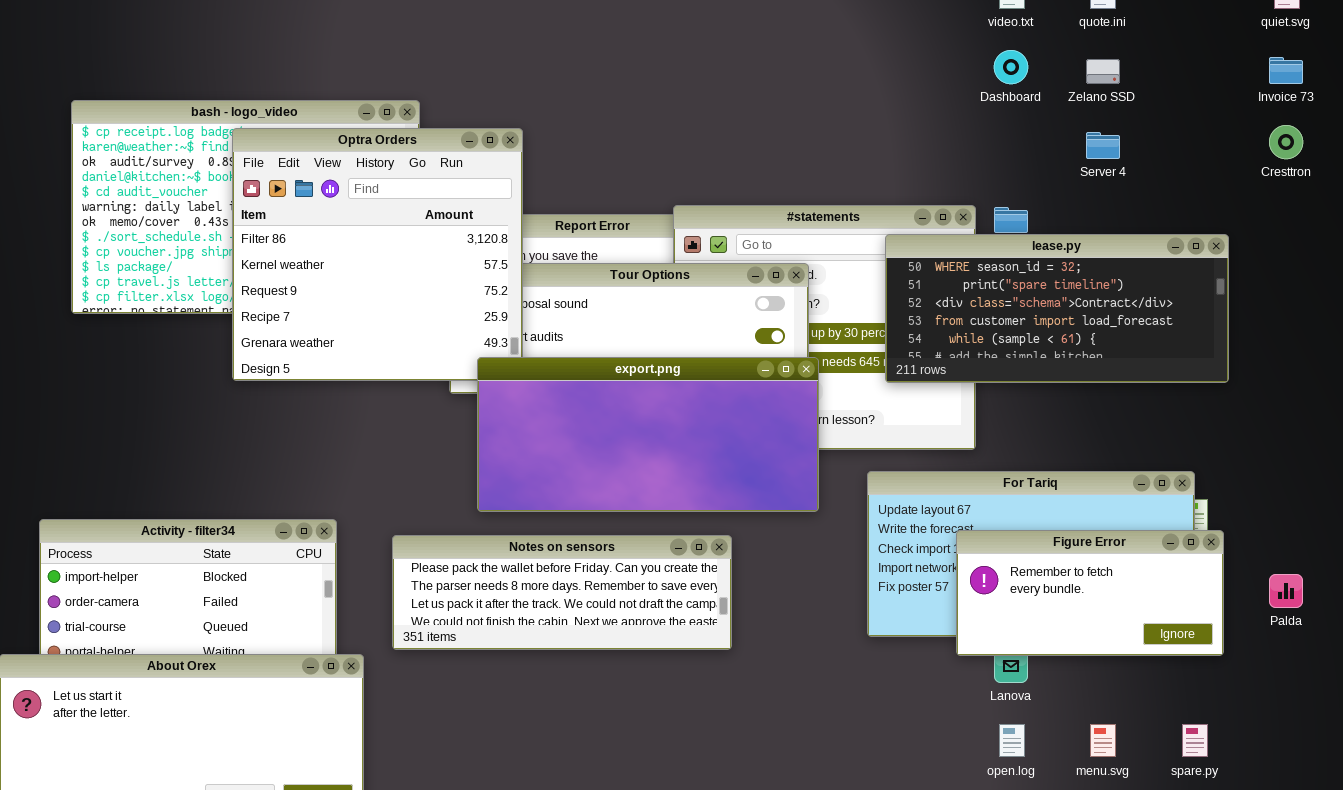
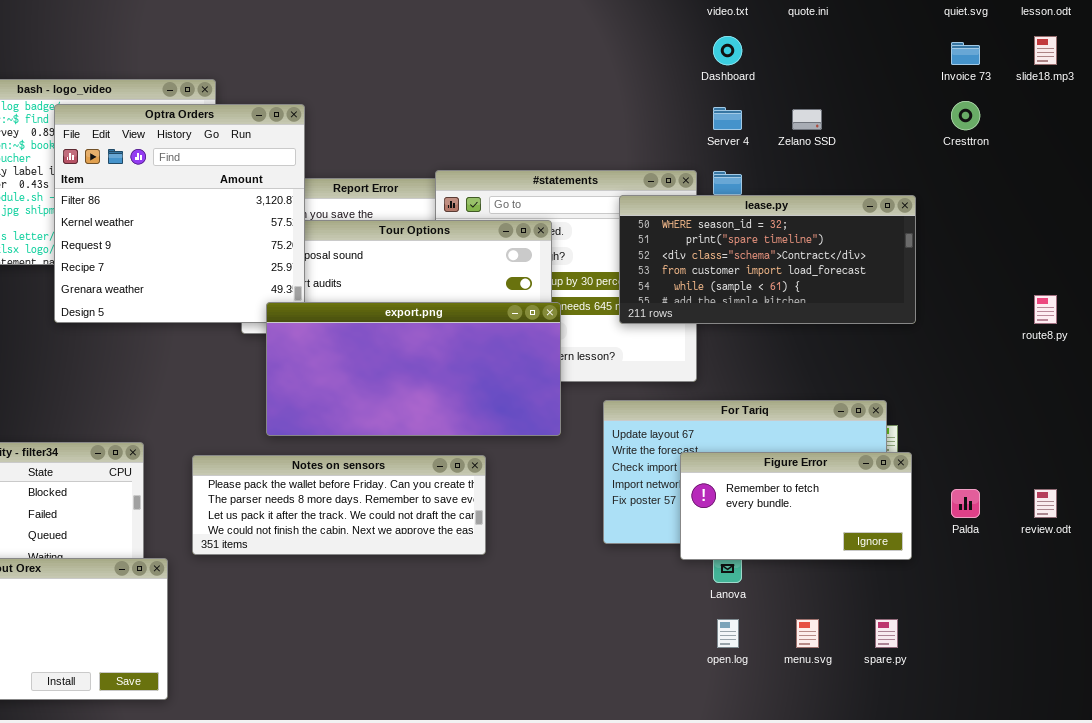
Zelano SSD: [1086,59,1120,84] -> [792,109,822,130], moved
Server 4: [1086,132,1120,159] -> [713,107,742,130], moved

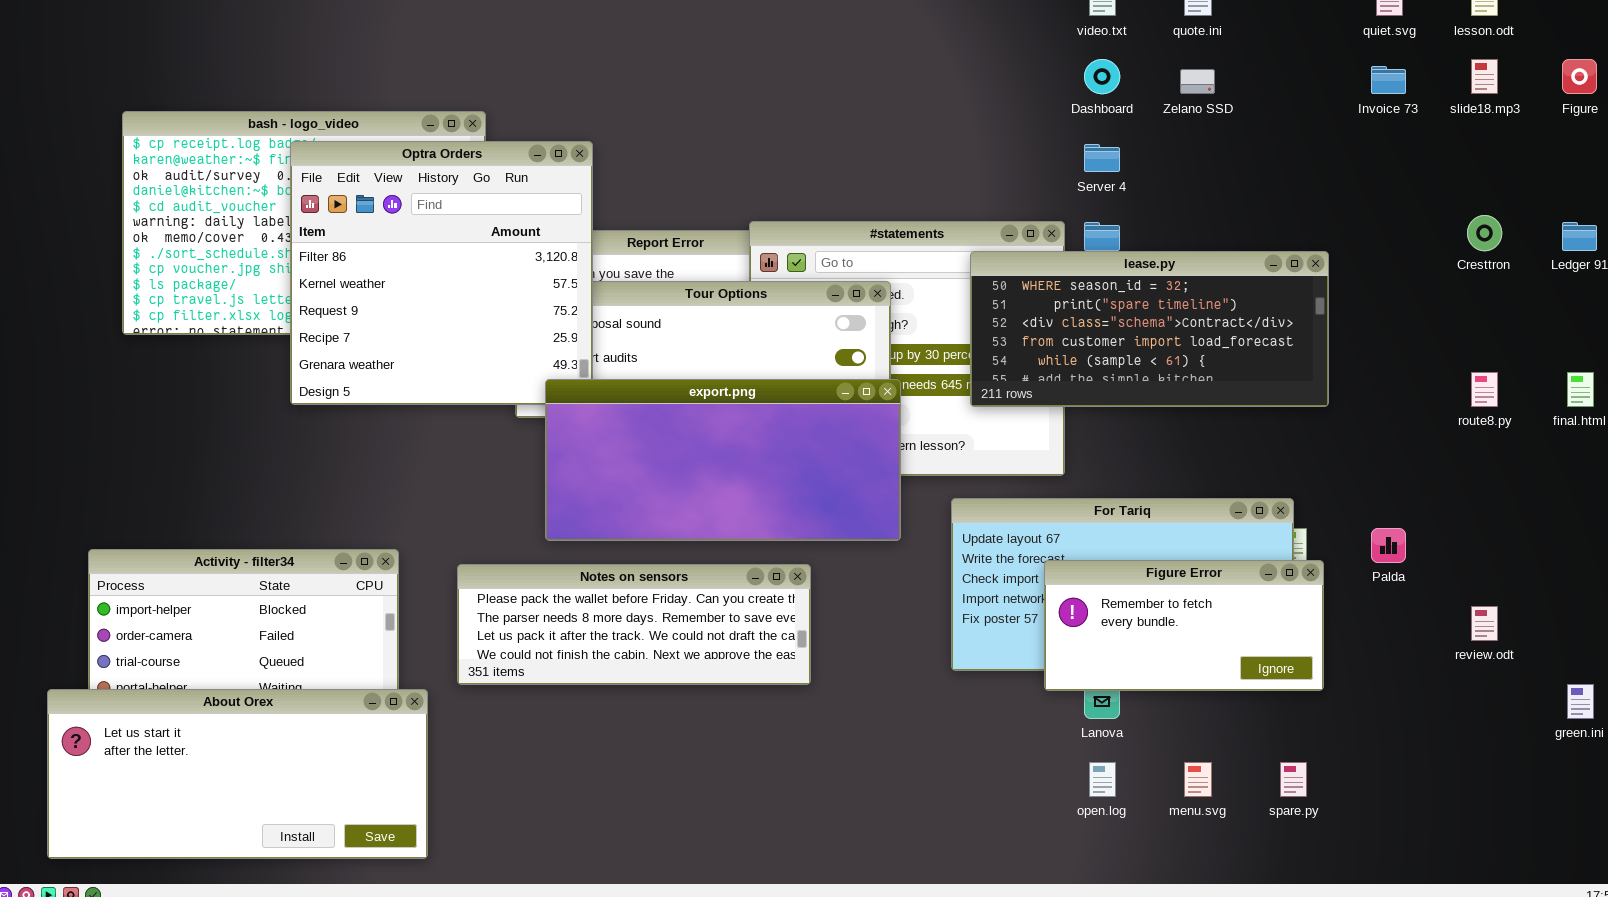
Cresttron: [951,101,980,130] -> [1467,215,1502,251], moved
Zelano SSD: [792,109,822,130] -> [1180,69,1215,94], moved
Palda: [951,489,980,518] -> [1371,528,1406,563], moved

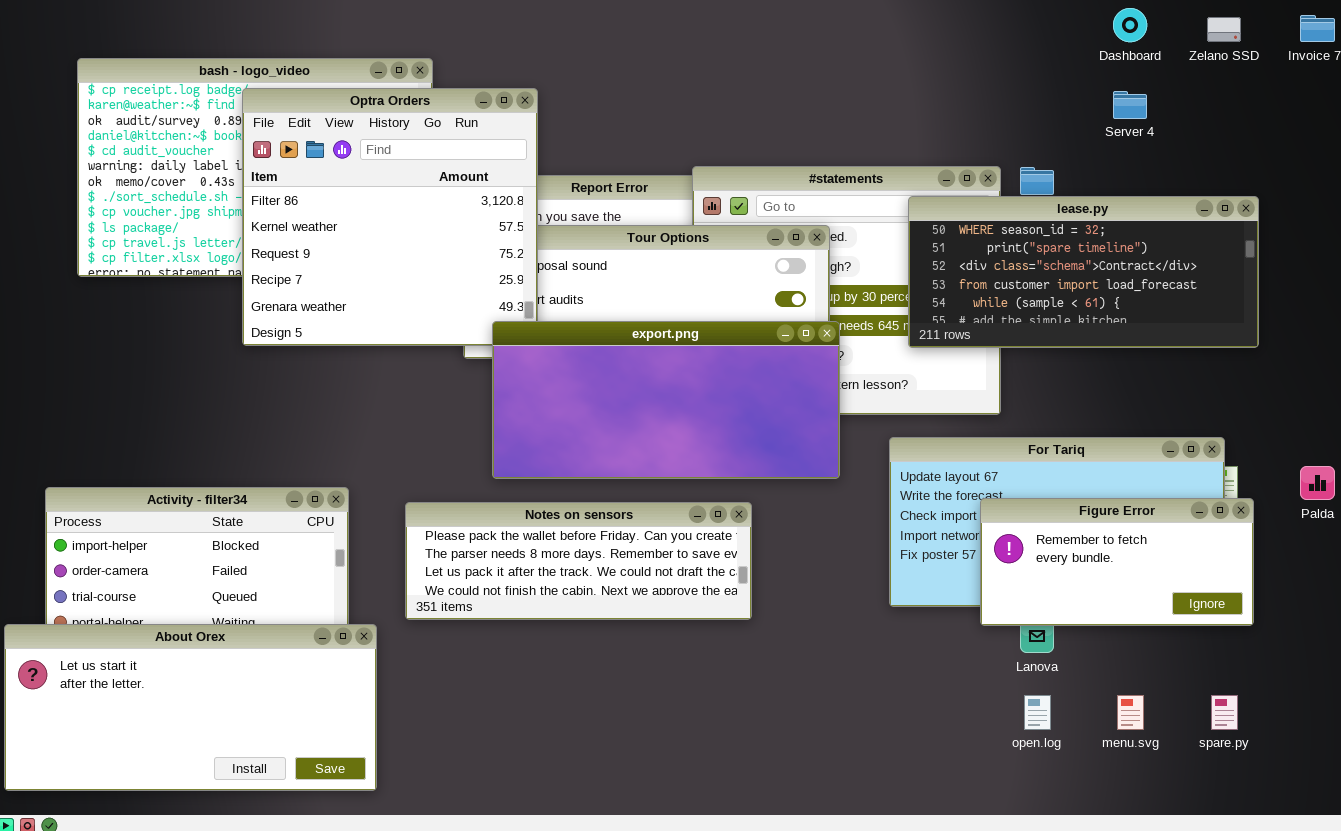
Dashboard: [1084,59,1120,94] -> [1113,8,1147,42], moved
Zelano SSD: [1180,69,1215,94] -> [1207,17,1241,42], moved
Server 4: [1084,144,1120,172] -> [1113,91,1147,119], moved

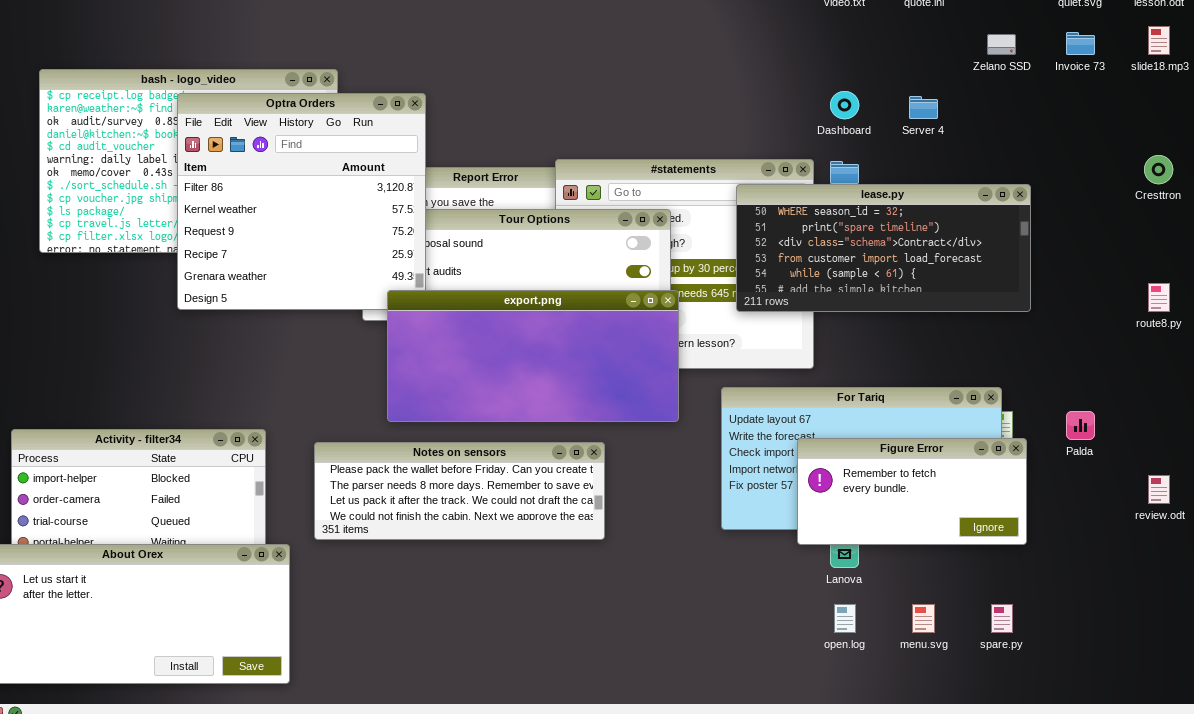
Dashboard: [1113,8,1147,42] -> [830,91,859,119], moved

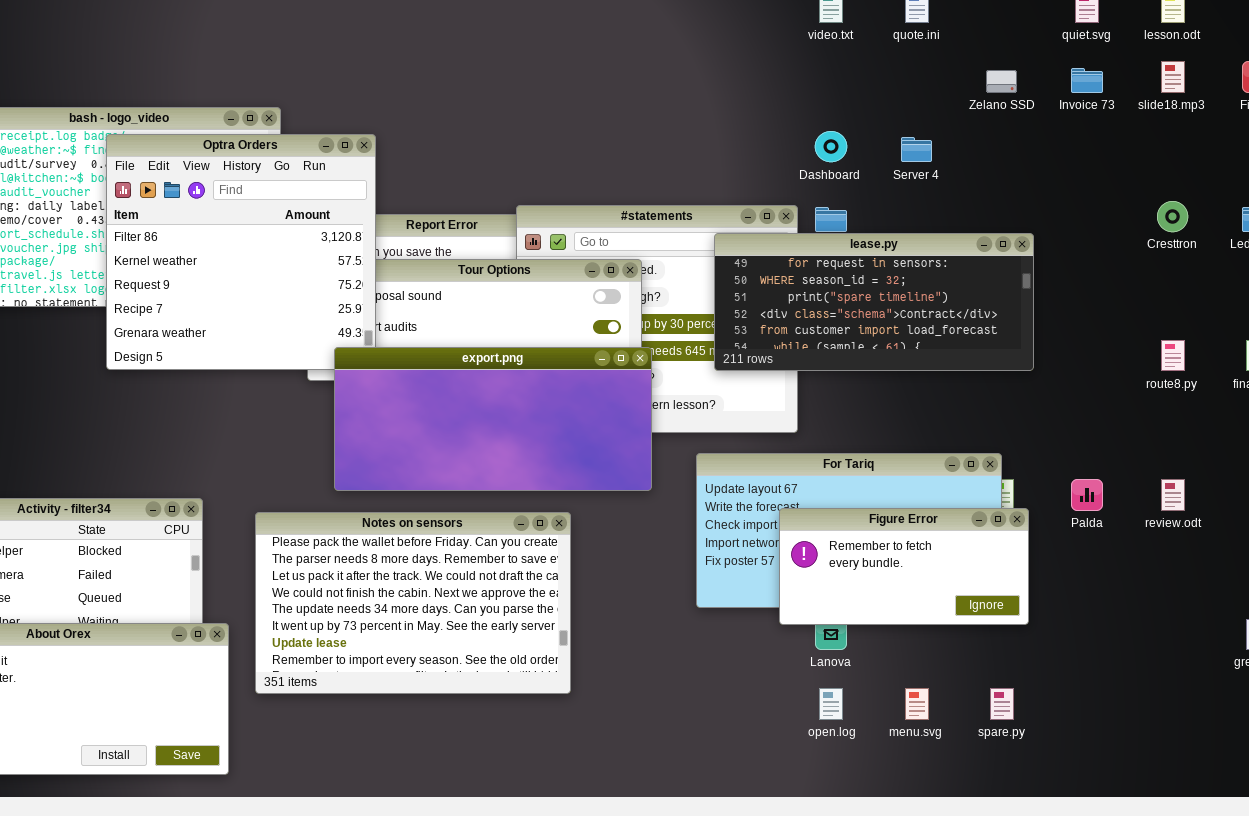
lease.py: [736,184,1031,312] -> [714,233,1034,371], scrolled up 1 row
Notes on sensors: [314,442,605,540] -> [255,512,571,694], resized
review.odt: [1148,475,1170,504] -> [1161,479,1185,511], moved

